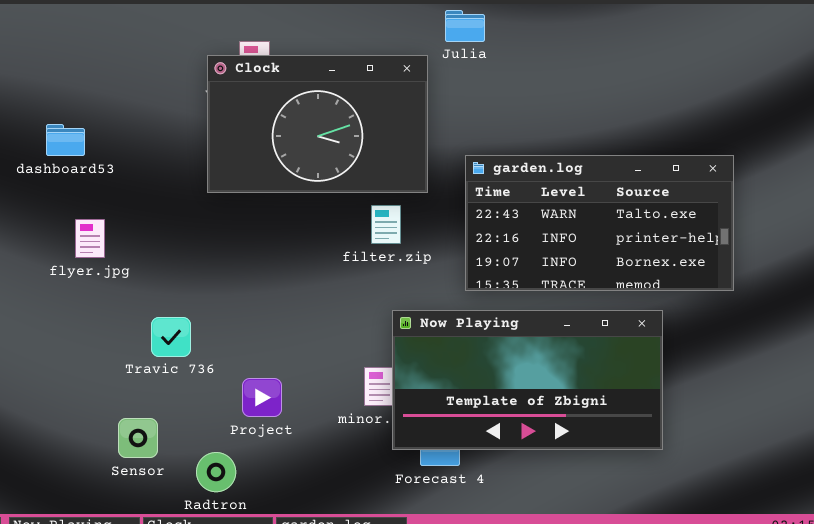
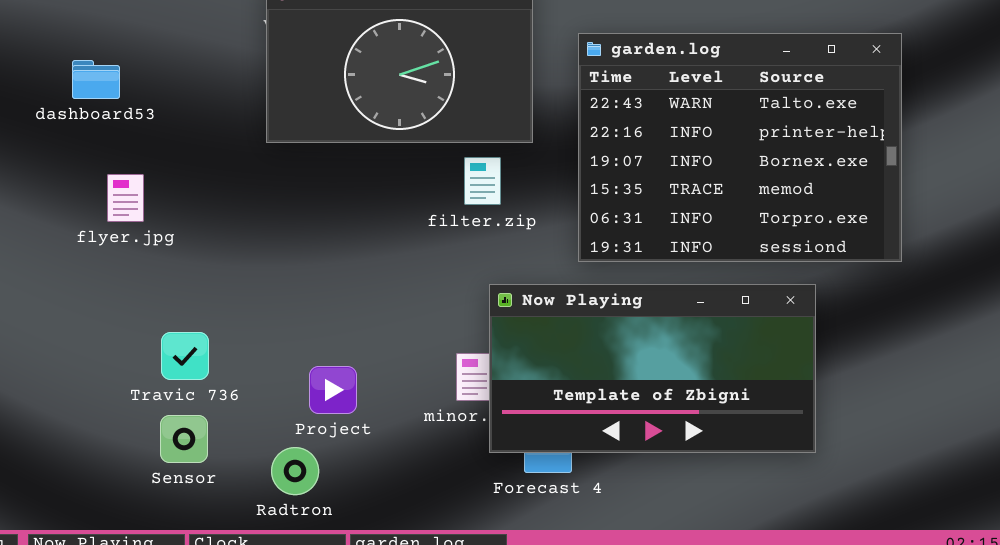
garden.log: [465,155,734,291] -> [578,33,902,262], resized
Travic 736: [151,317,191,357] -> [161,332,209,380], moved
Radtron: [196,452,236,492] -> [271,447,319,495], moved

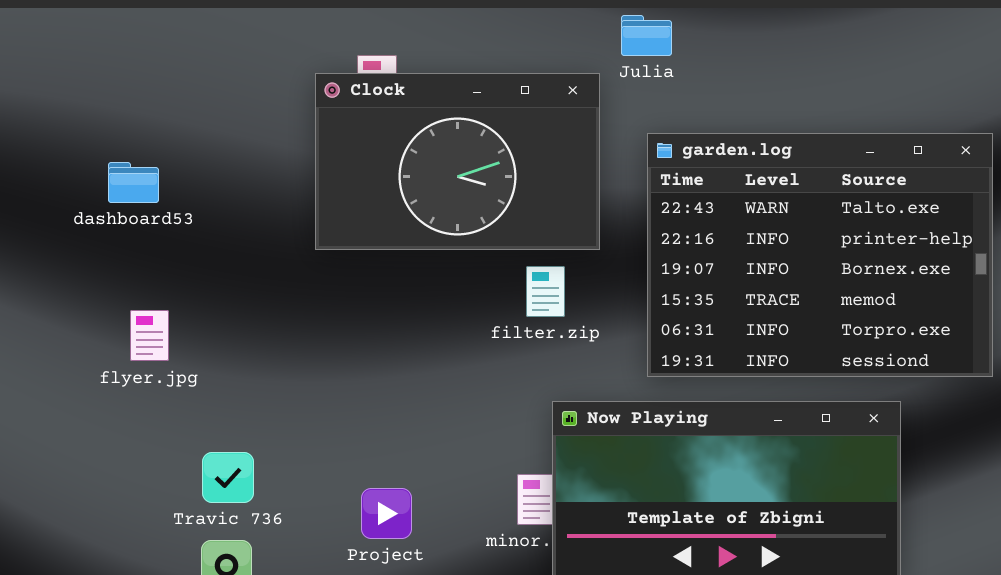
flyer.jpg: [107,174,144,222] -> [130,310,169,361], moved

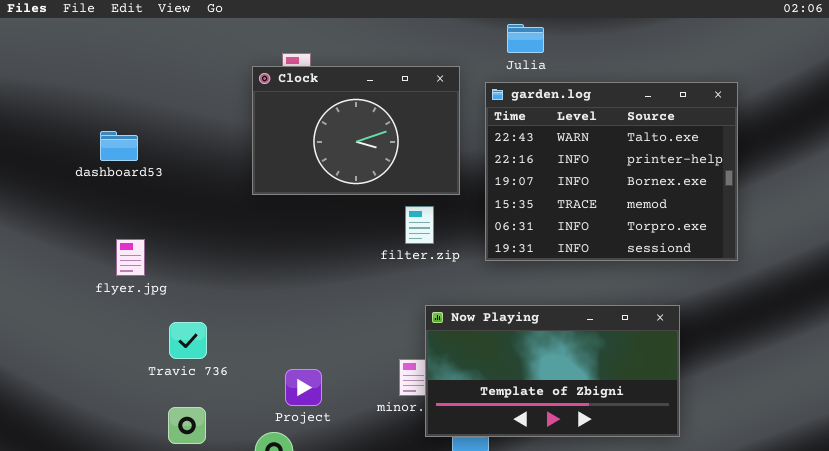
Julia: [621,15,672,56] -> [507,24,544,53], moved
garden.log: [647,133,993,377] -> [485,82,738,261], moved
Travic 736: [202,452,254,503] -> [169,322,207,359], moved

